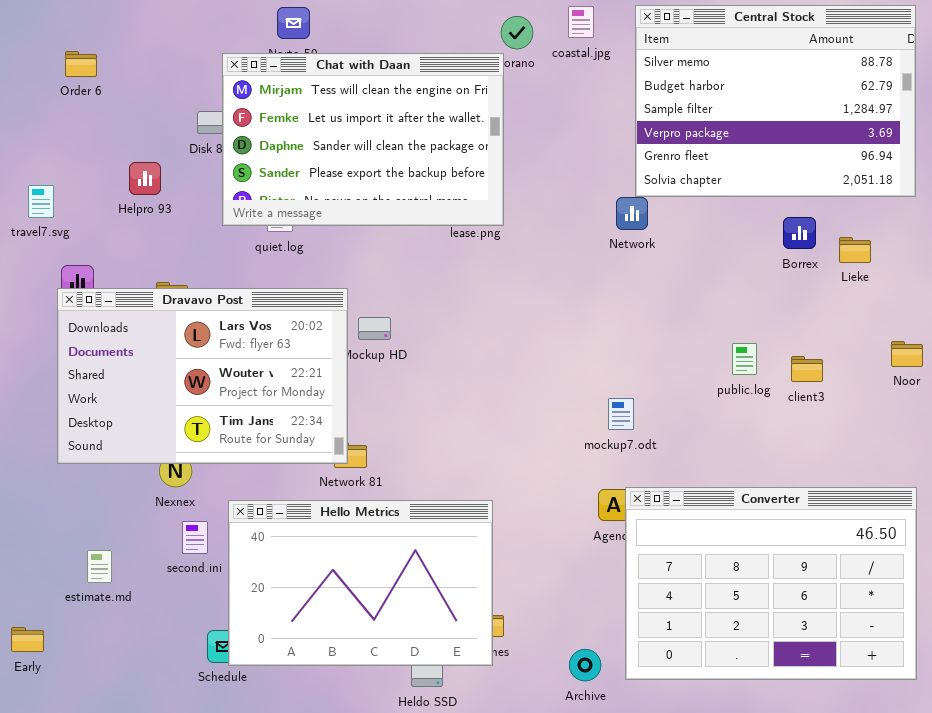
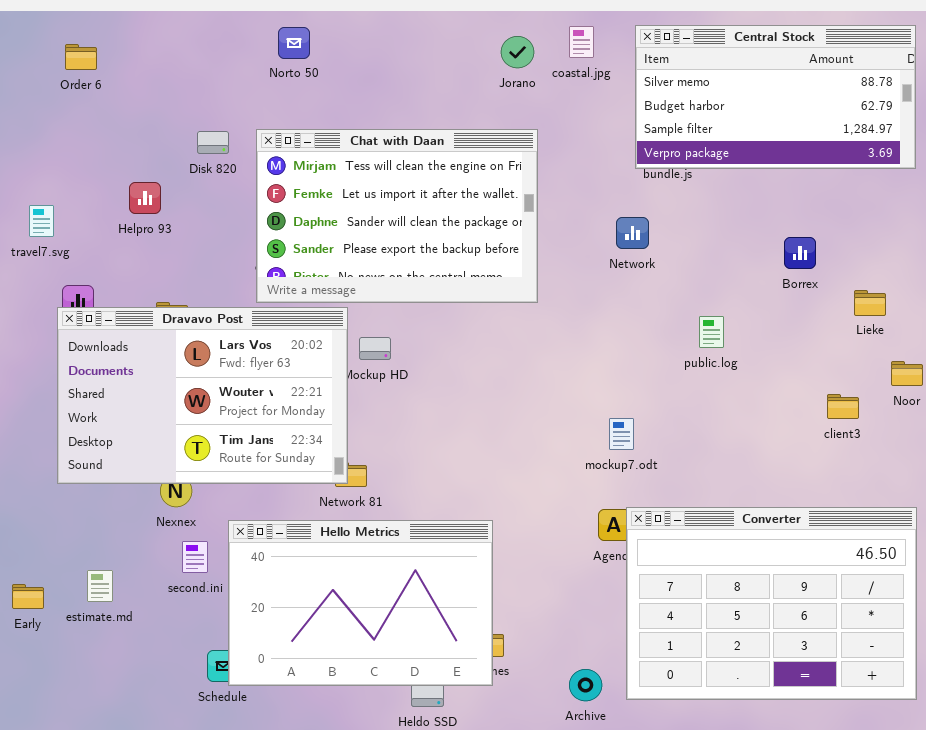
Central Stock: [635,5,916,197] -> [635,25,916,169], resized
Order 6: [65,51,97,77] -> [65,44,97,70], moved
Chat with Daan: [222,53,504,226] -> [256,129,538,303], moved
Lieke: [839,237,871,263] -> [854,290,886,316], moved
public.log: [732,343,757,375] -> [699,316,724,348], moved
client3: [791,356,823,382] -> [827,394,859,419], moved
Early: [11,627,44,652] -> [12,584,44,609], moved

